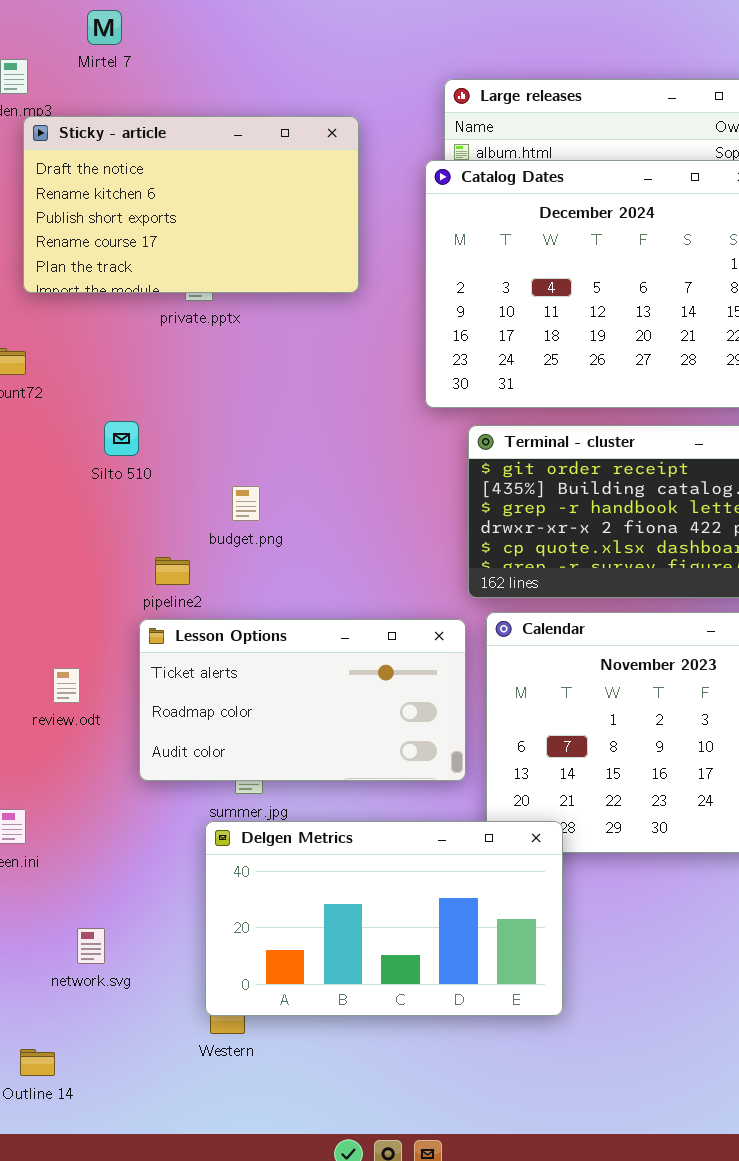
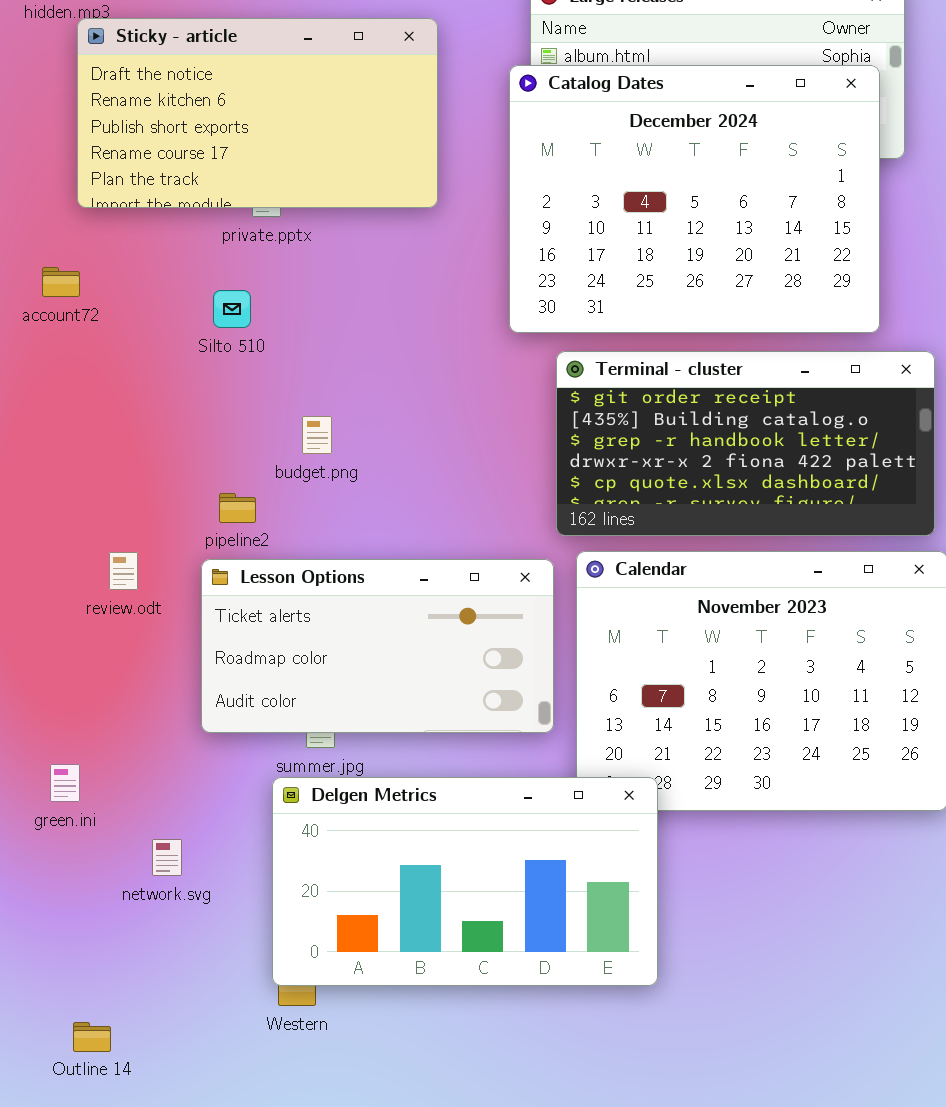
Silto 510: [104,421,139,456] -> [213,290,251,328], moved
review.odt: [53,668,80,703] -> [109,552,138,590], moved
network.svg: [77,928,105,964] -> [152,839,182,876], moved

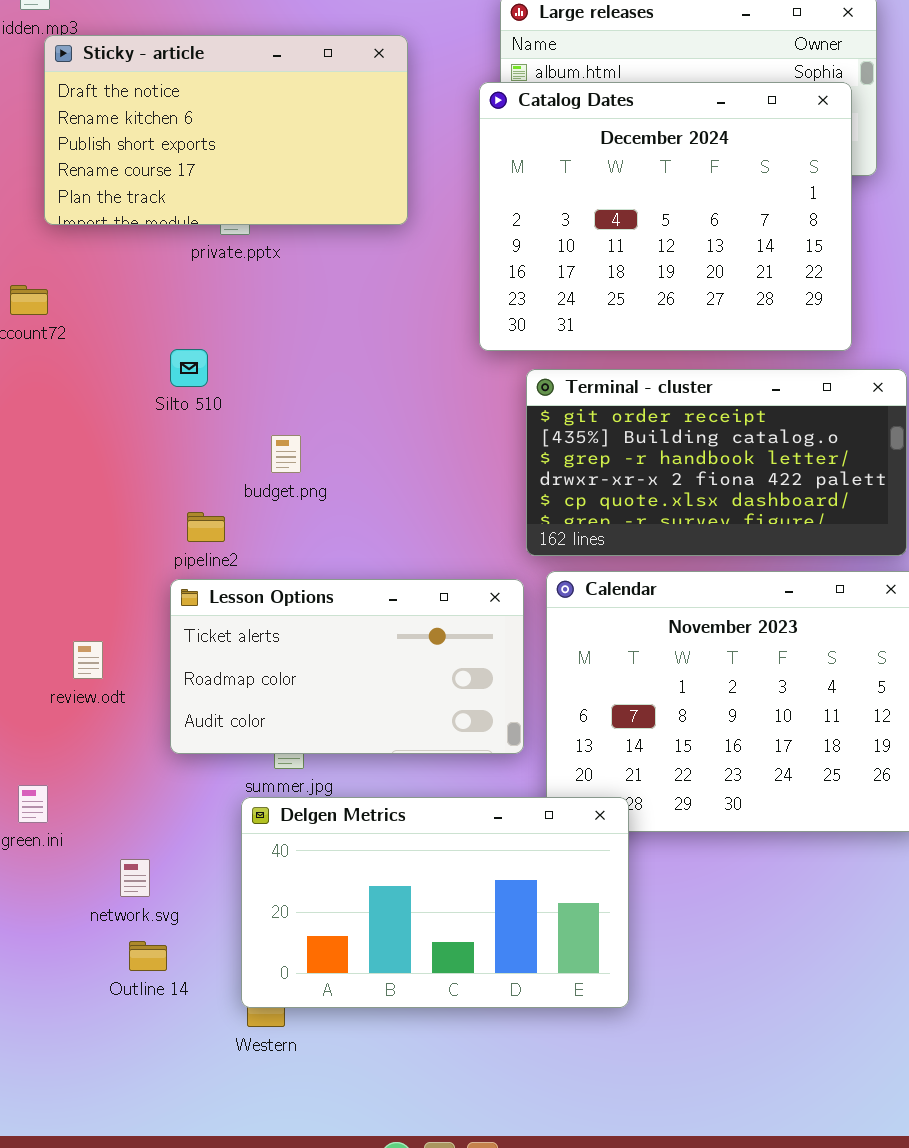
Silto 510: [213,290,251,328] -> [170,349,208,387], moved
review.odt: [109,552,138,590] -> [73,641,103,679], moved
Outline 14: [73,1022,111,1052] -> [129,941,167,971], moved

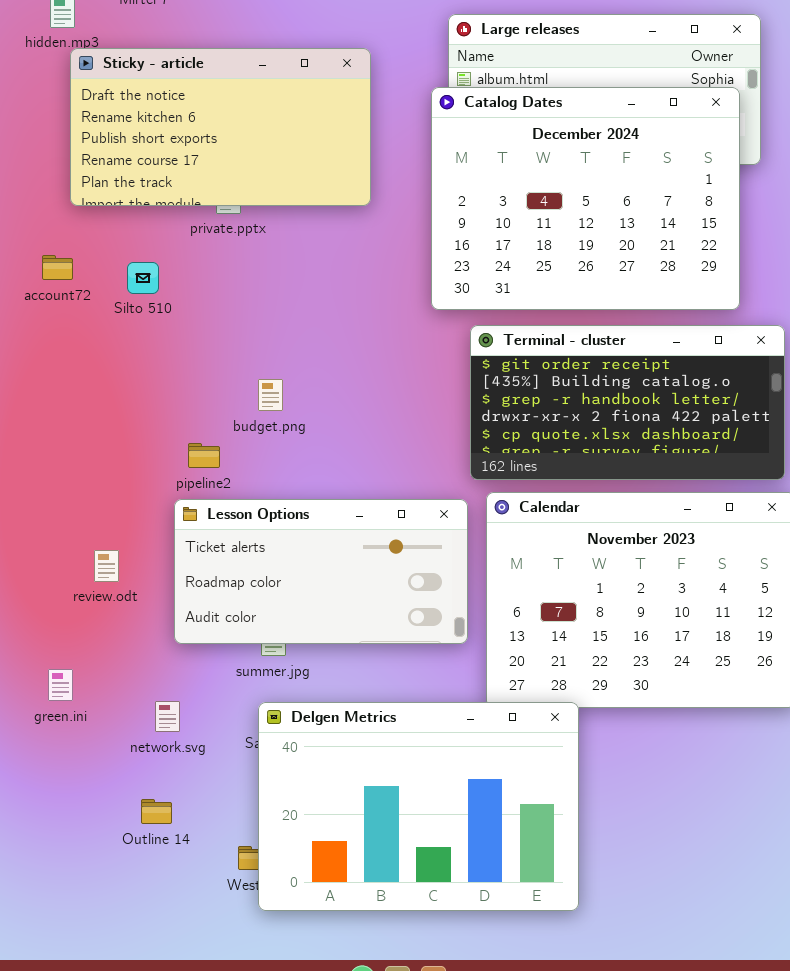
Silto 510: [170,349,208,387] -> [127,262,159,294], moved
Delgen Metrics: [241,797,629,1008] -> [258,702,579,911], moved, resized
network.svg: [120,859,150,897] -> [155,701,180,732], moved

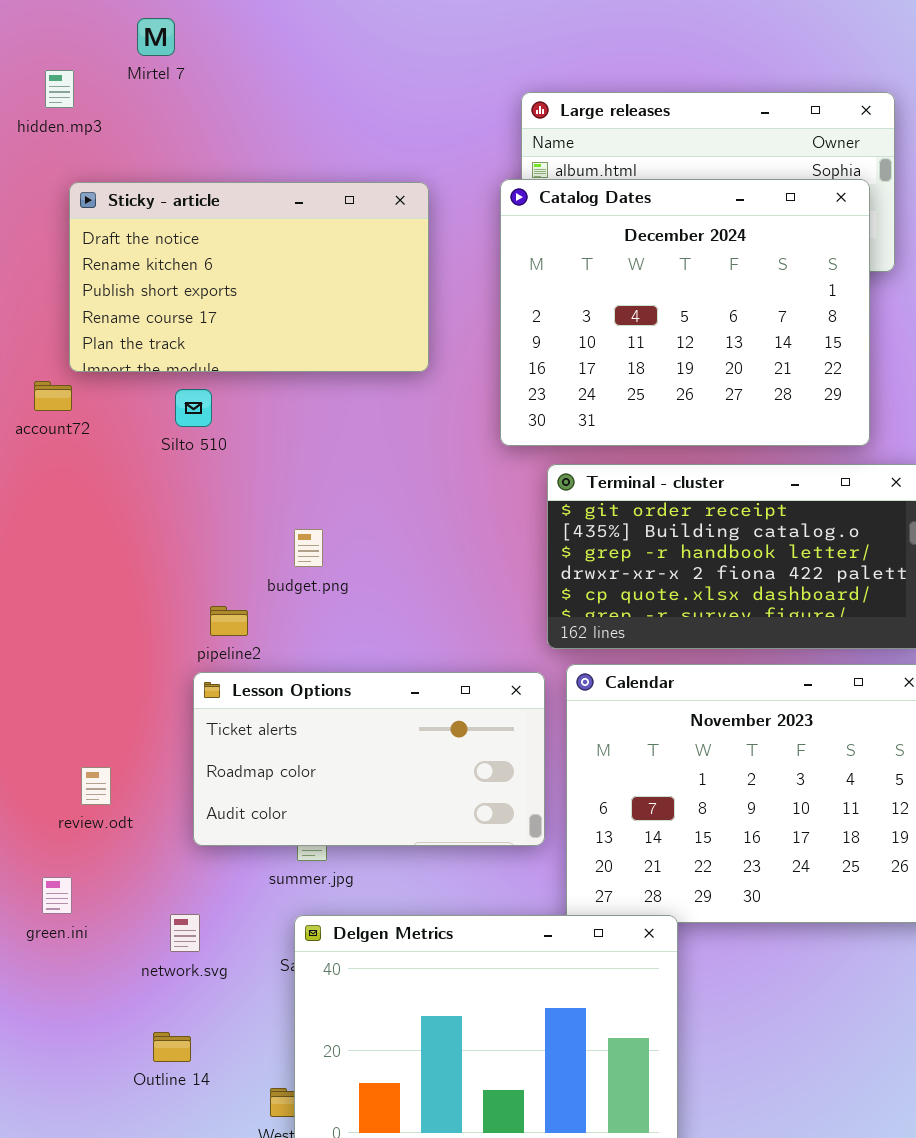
Sticky - article: [70,48,371,206] -> [69,182,429,372], moved
Silto 510: [127,262,159,294] -> [175,389,212,427], moved
review.odt: [94,550,119,582] -> [81,767,111,805], moved

